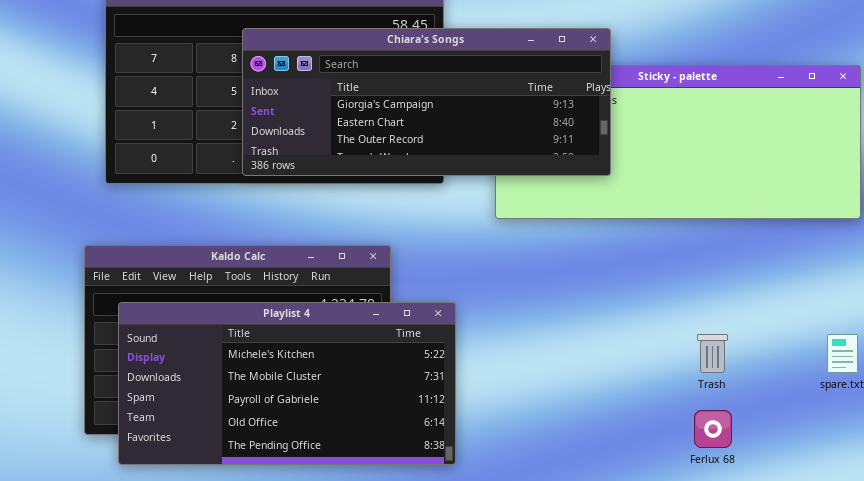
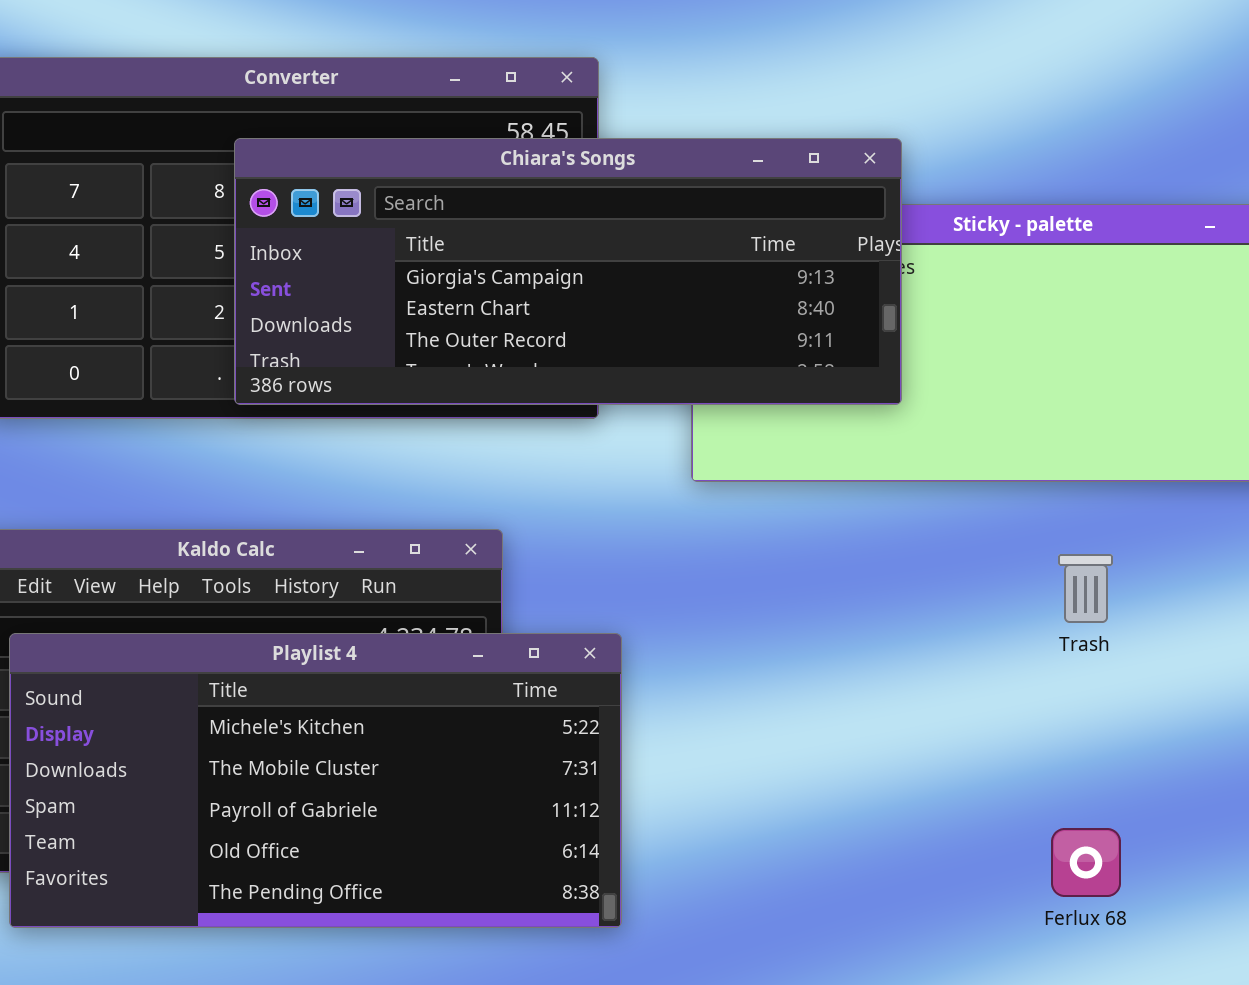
Trash: [697,334,728,373] -> [1058,554,1113,623], moved

